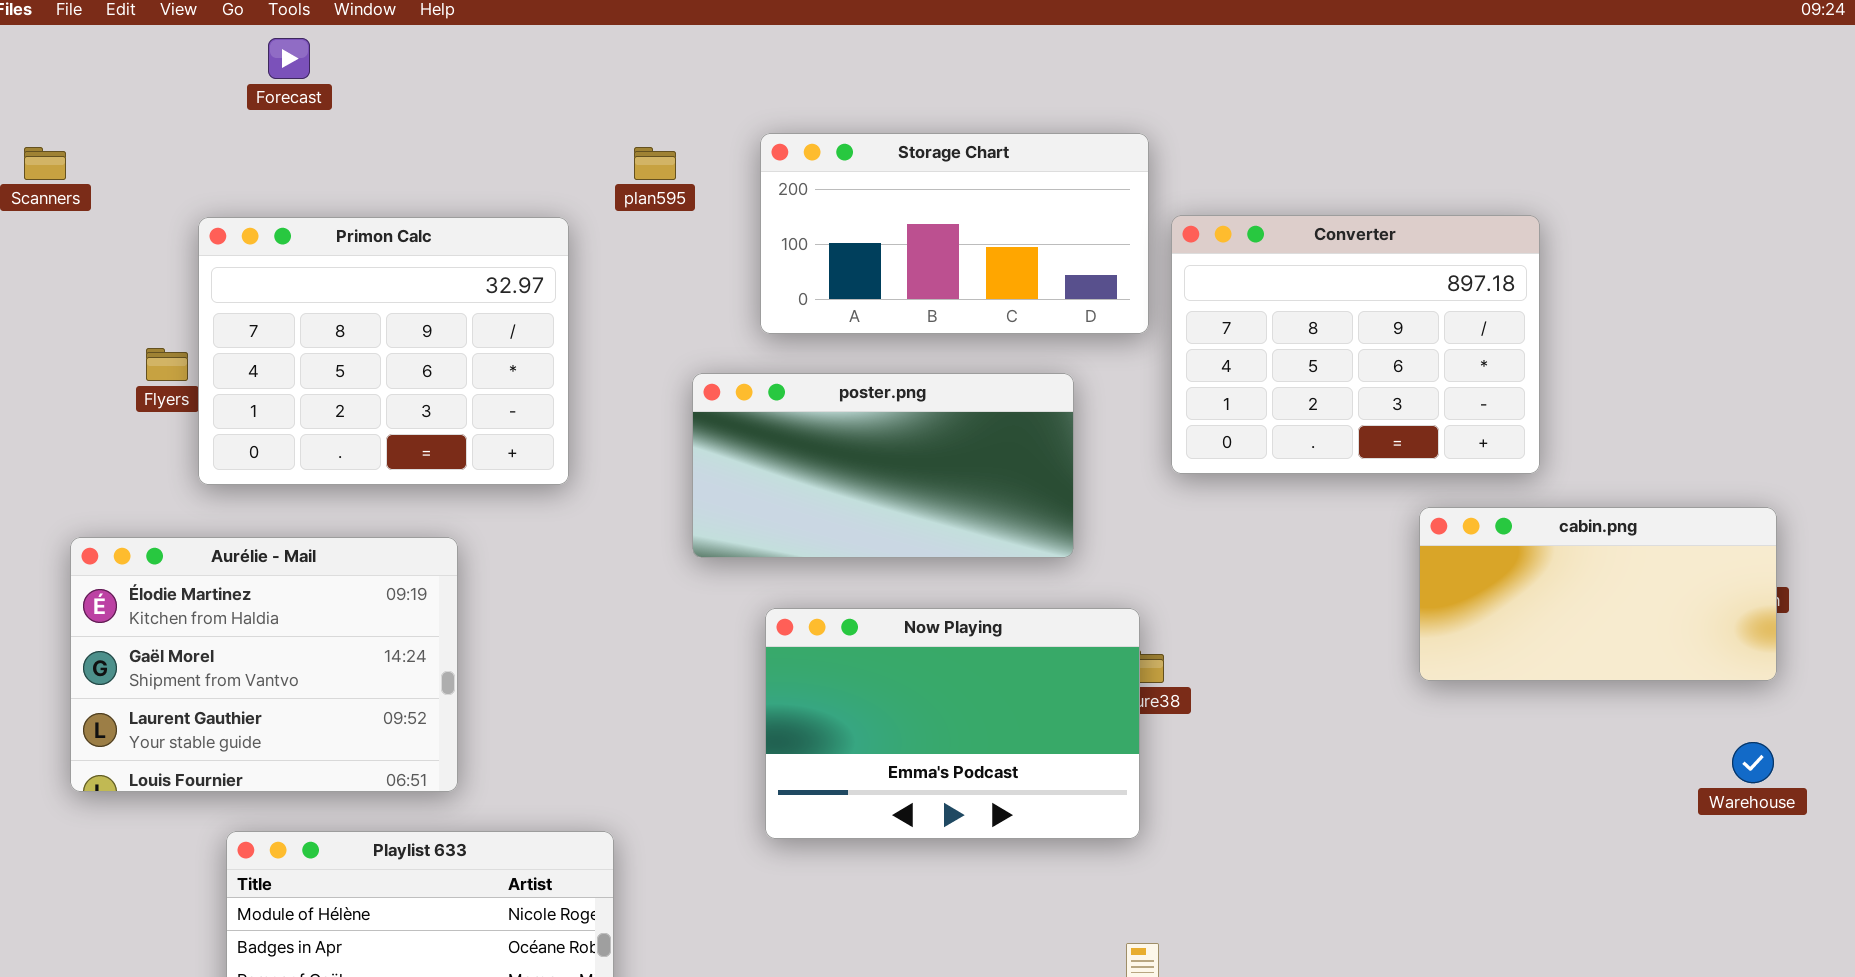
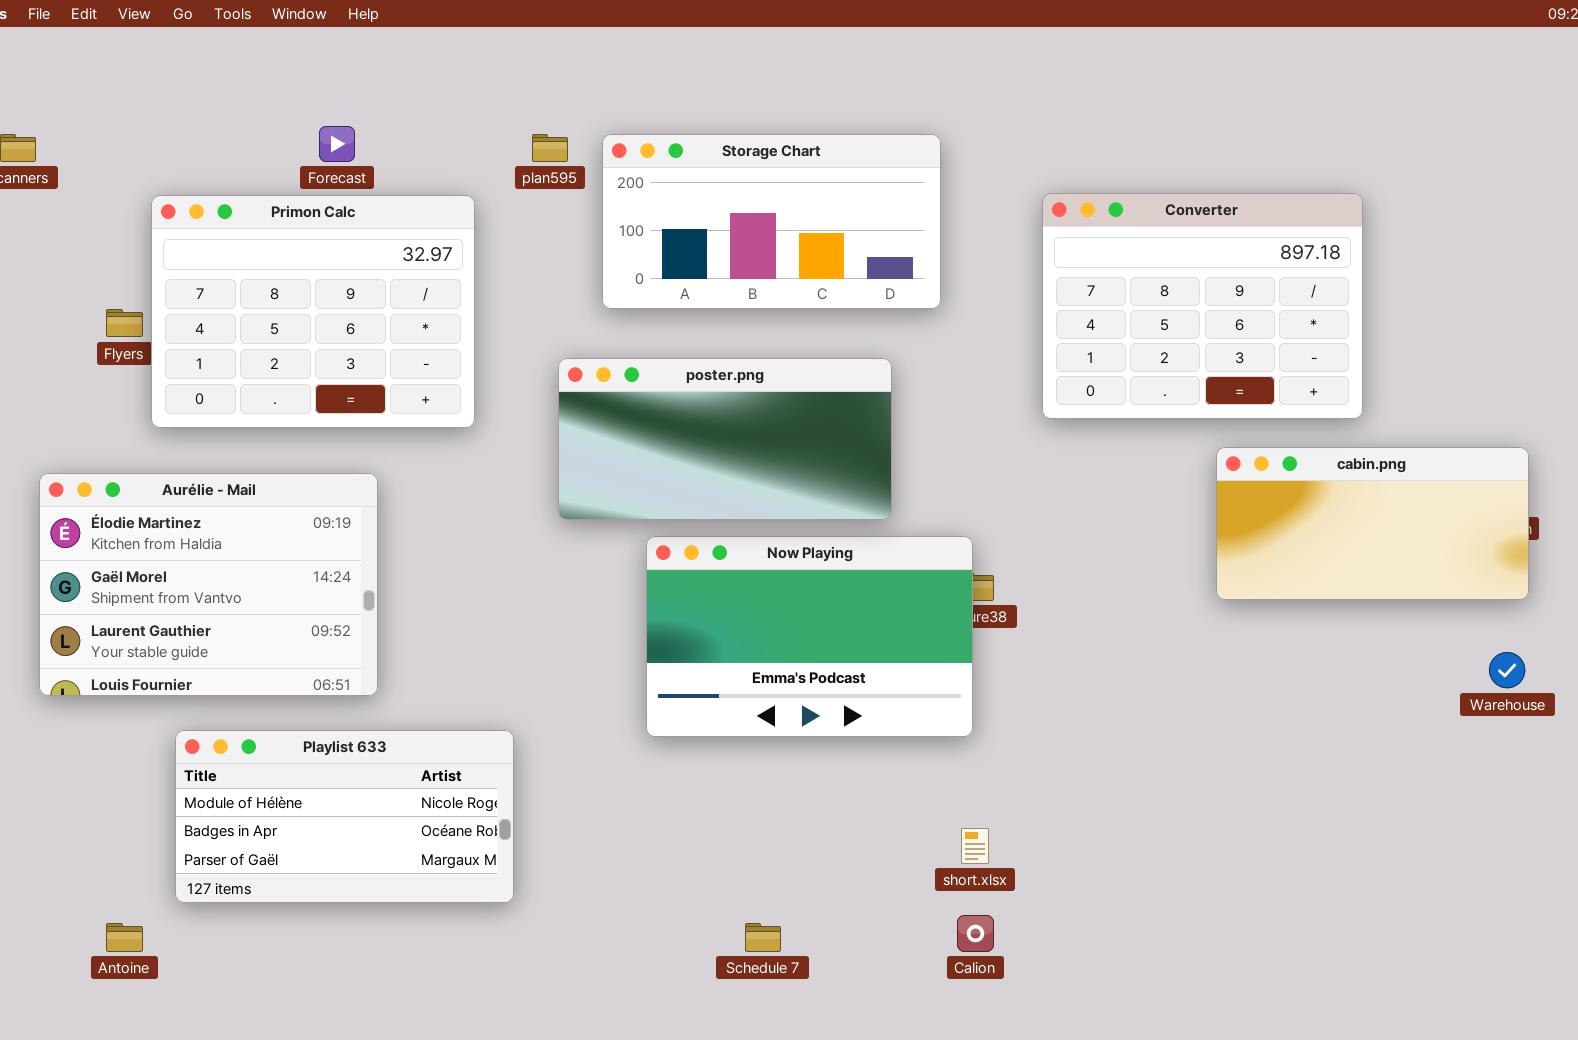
Forecast: [268,38,310,79] -> [319,126,355,162], moved
Storage Chart: [760,133,1149,334] -> [602,134,941,309], moved
Converter: [1171,215,1540,474] -> [1042,193,1363,419], moved
poster.png: [692,373,1074,558] -> [558,358,892,520], moved

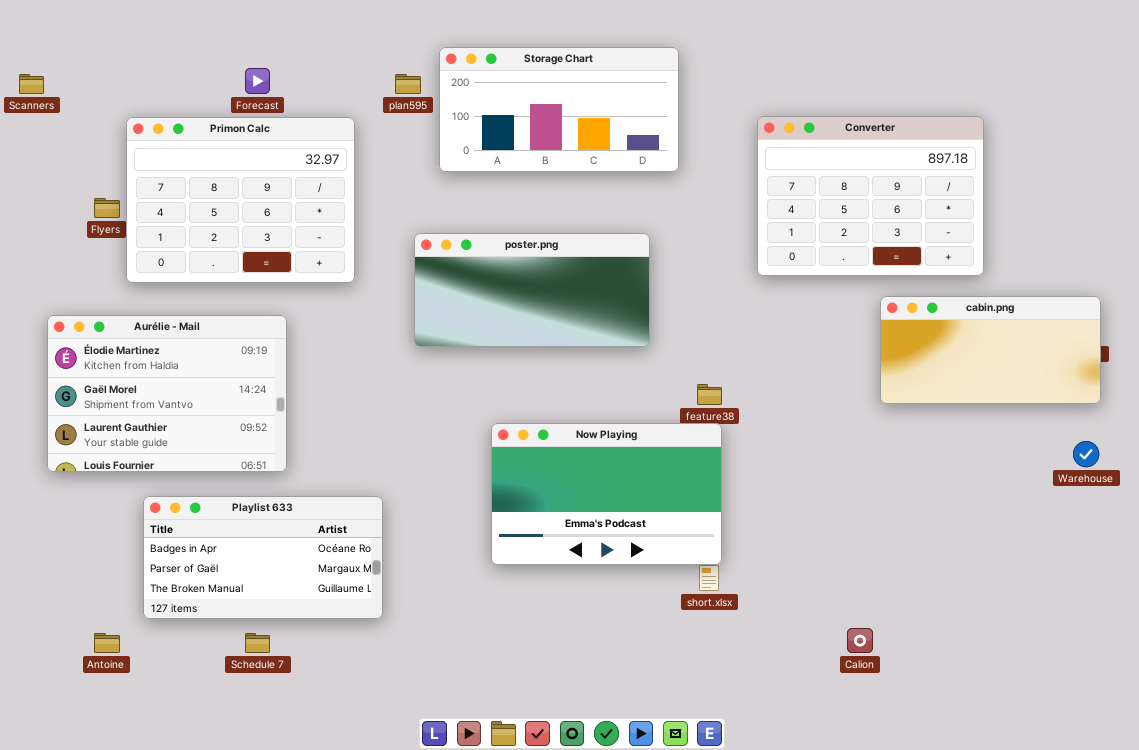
Storage Chart: [602,134,941,309] -> [439,47,679,172], moved
Now Playing: [646,536,973,737] -> [491,423,722,565], moved
Playlist 633: [175,730,514,903] -> [143,496,383,619], scrolled down 1 row
Calion: [957,915,994,952] -> [847,628,873,653], moved
Schedule 7: [745,923,781,952] -> [245,633,270,653], moved

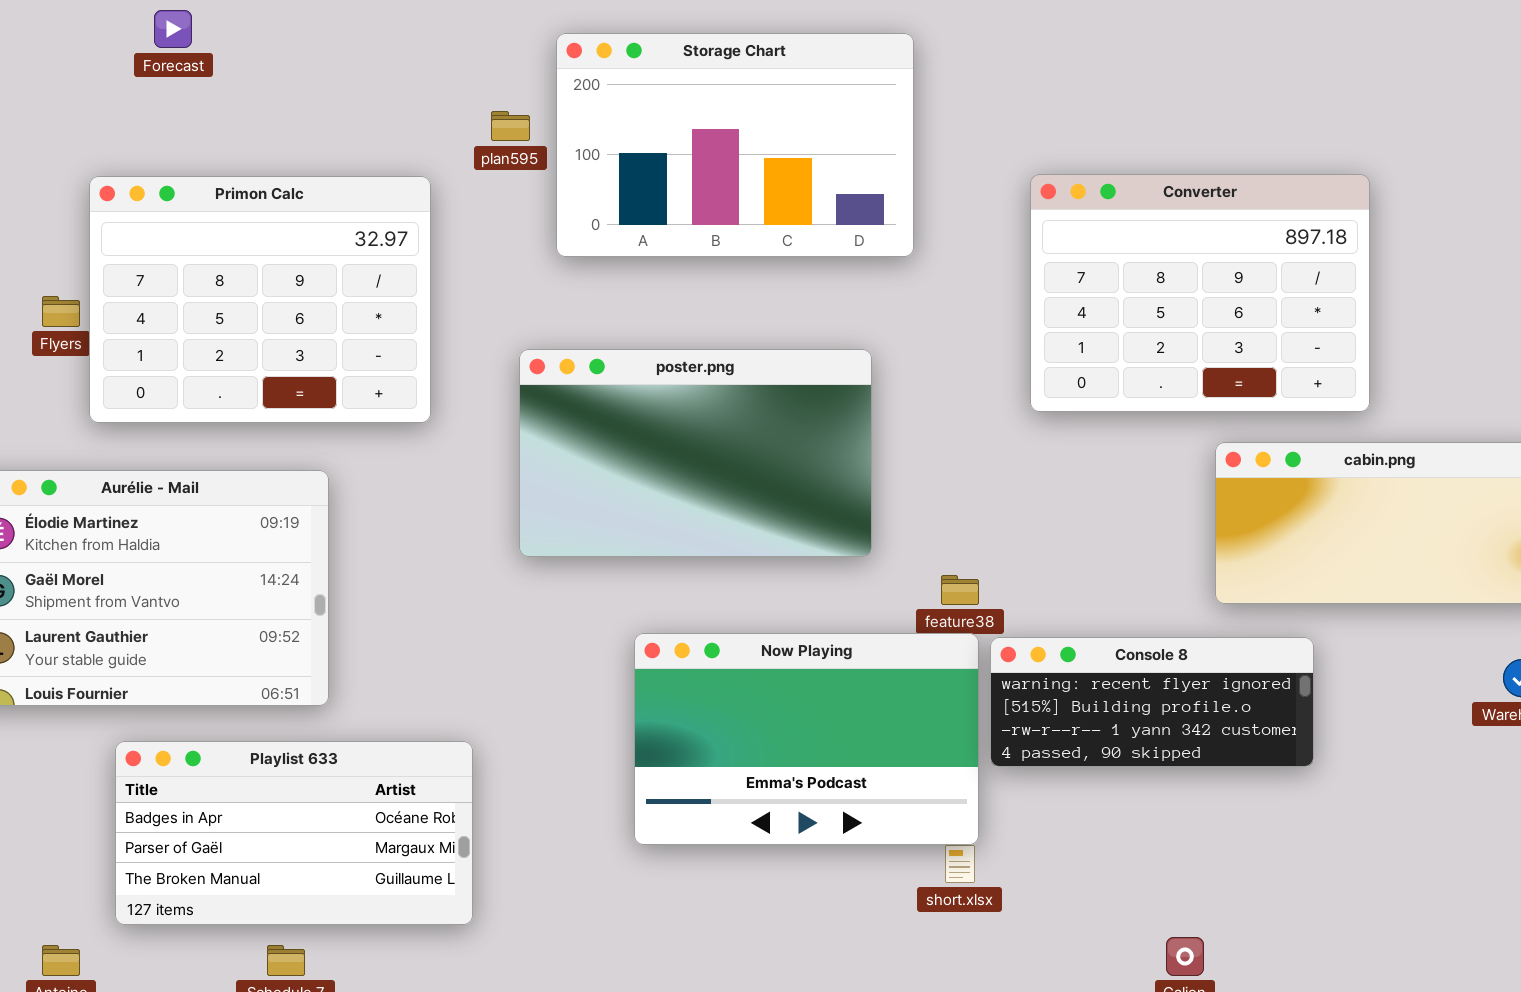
Storage Chart: [439,47,679,172] -> [556,33,914,257], resized
Forecast: [245,68,270,94] -> [154,10,192,48], moved
poster.png: [414,233,650,347] -> [519,349,872,557], resized
Console 8: none -> [990,637,1314,767], opened

